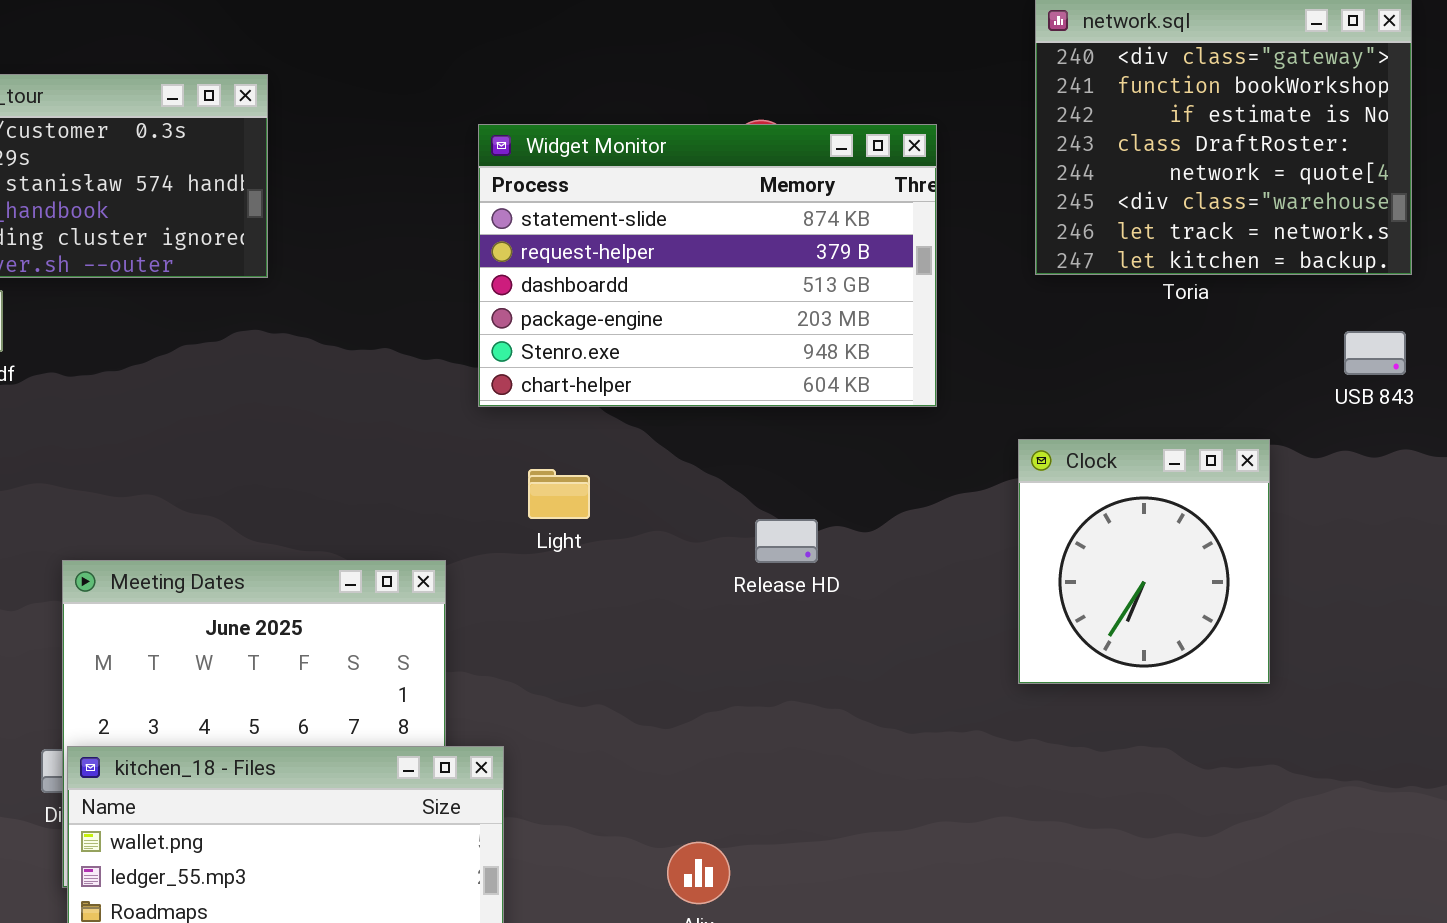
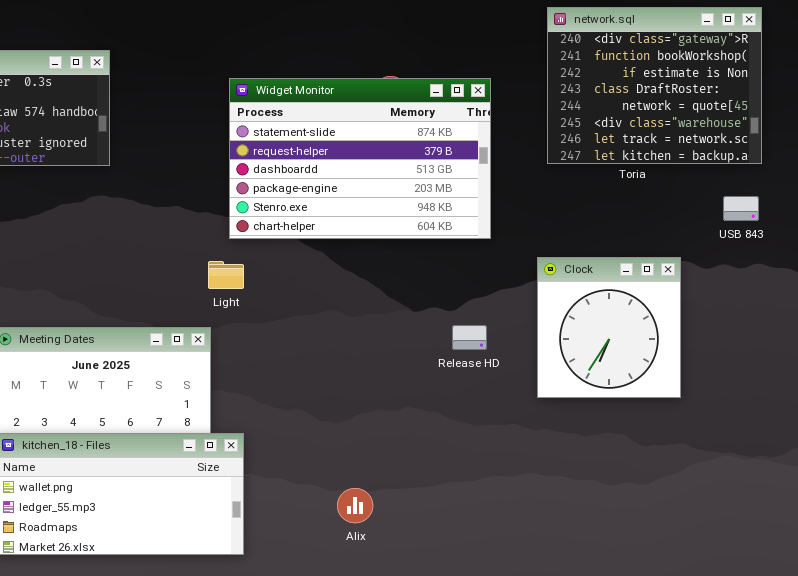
Light: [528,469,590,519] -> [208,261,244,289], moved
Release HD: [755,519,818,563] -> [452,325,487,350], moved

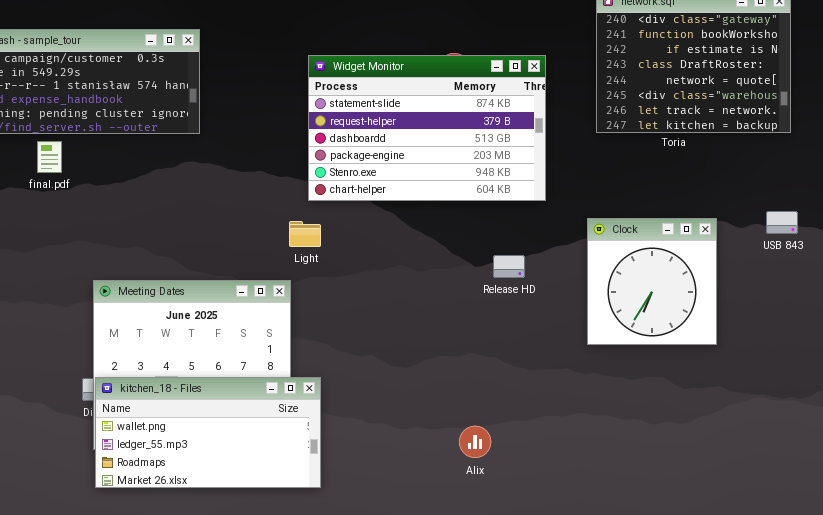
USB 843: [723,196,759,221] -> [766,211,798,234], moved
Release HD: [452,325,487,350] -> [493,255,525,278], moved
Alix: [337,488,373,523] -> [459,426,491,458], moved

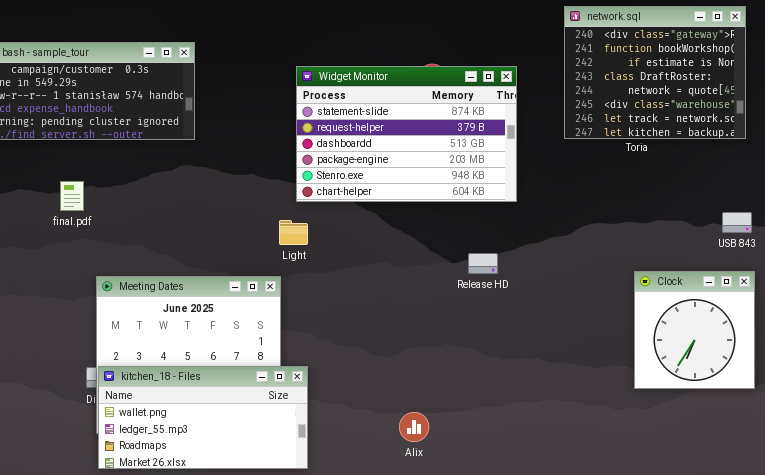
final.pdf: [37,141,62,173] -> [60,181,84,211], moved
Clock: [587,218,717,345] -> [634,271,755,389], moved
Alix: [459,426,491,458] -> [399,412,429,442], moved

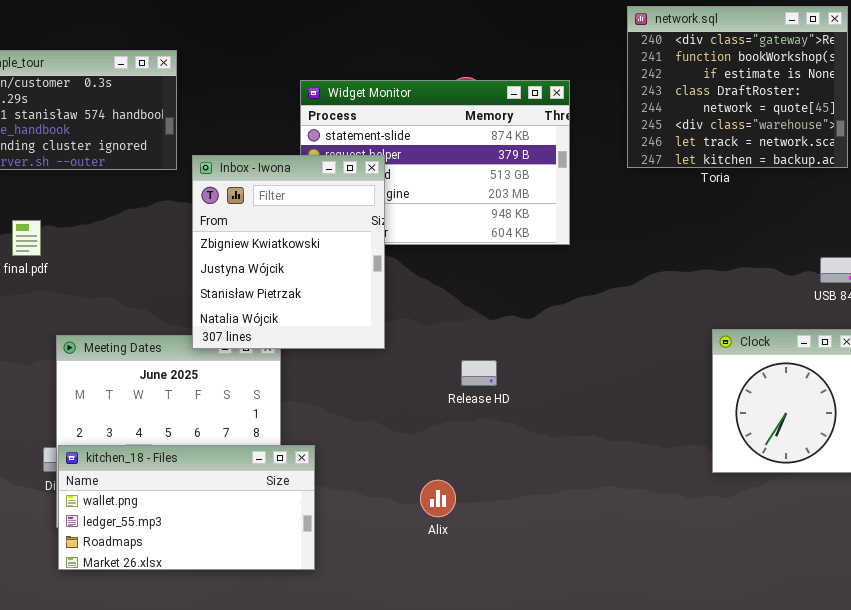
Inbox - Iwona: none -> [192,155,385,349], opened
Release HD: [468,253,498,274] -> [461,360,497,386], moved
Alix: [399,412,429,442] -> [420,480,456,517], moved

